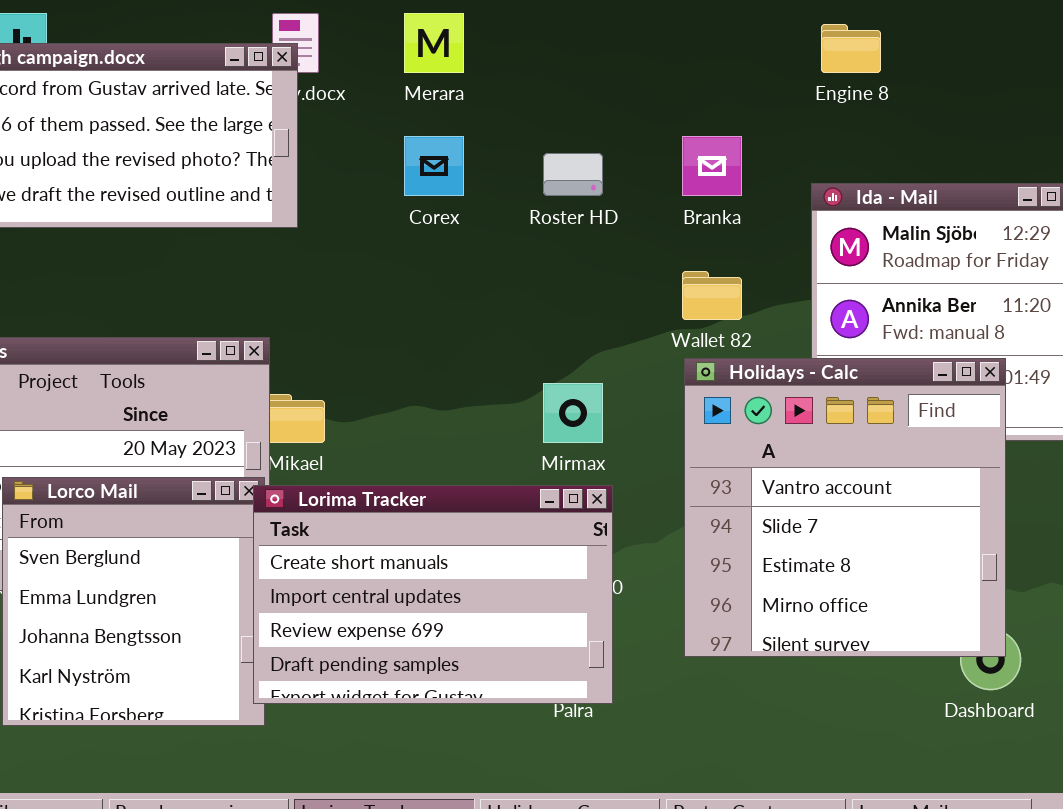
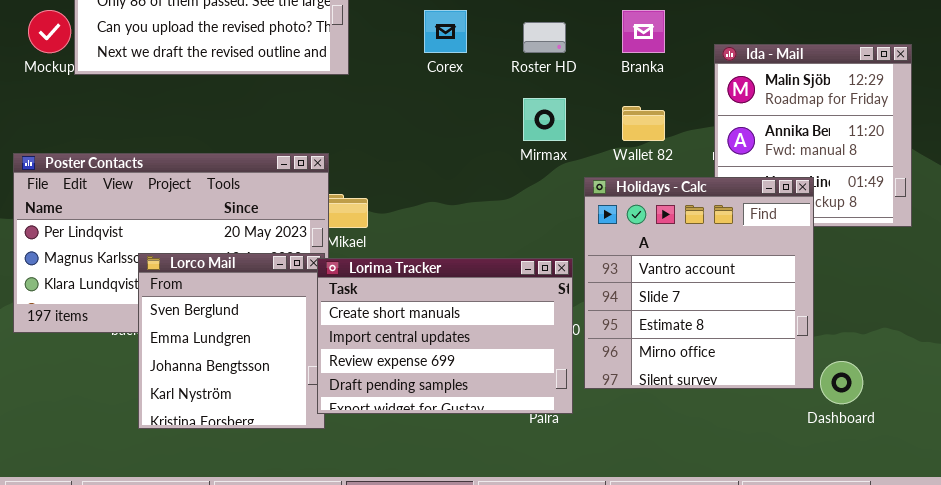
Holidays - Calc: [684,358,1006,657] -> [584,177,814,389], moved
Mirmax: [543,383,603,443] -> [523,98,566,141], moved

